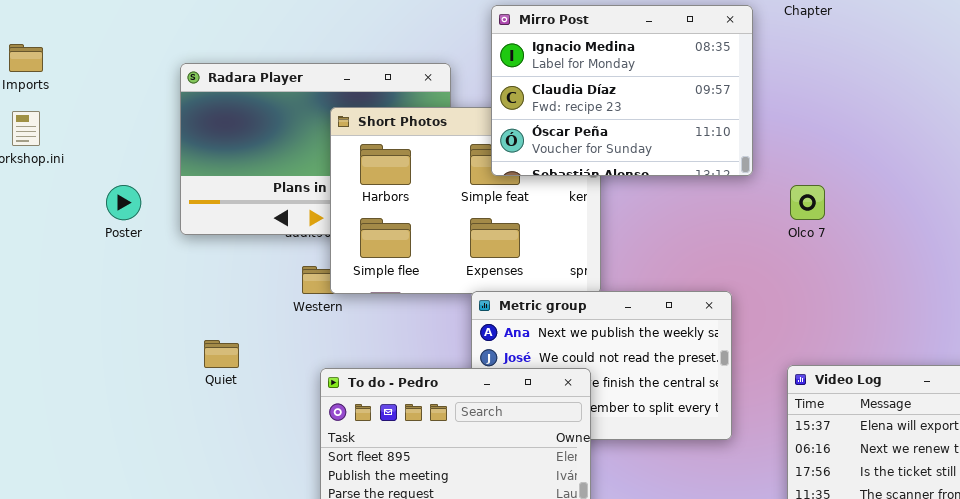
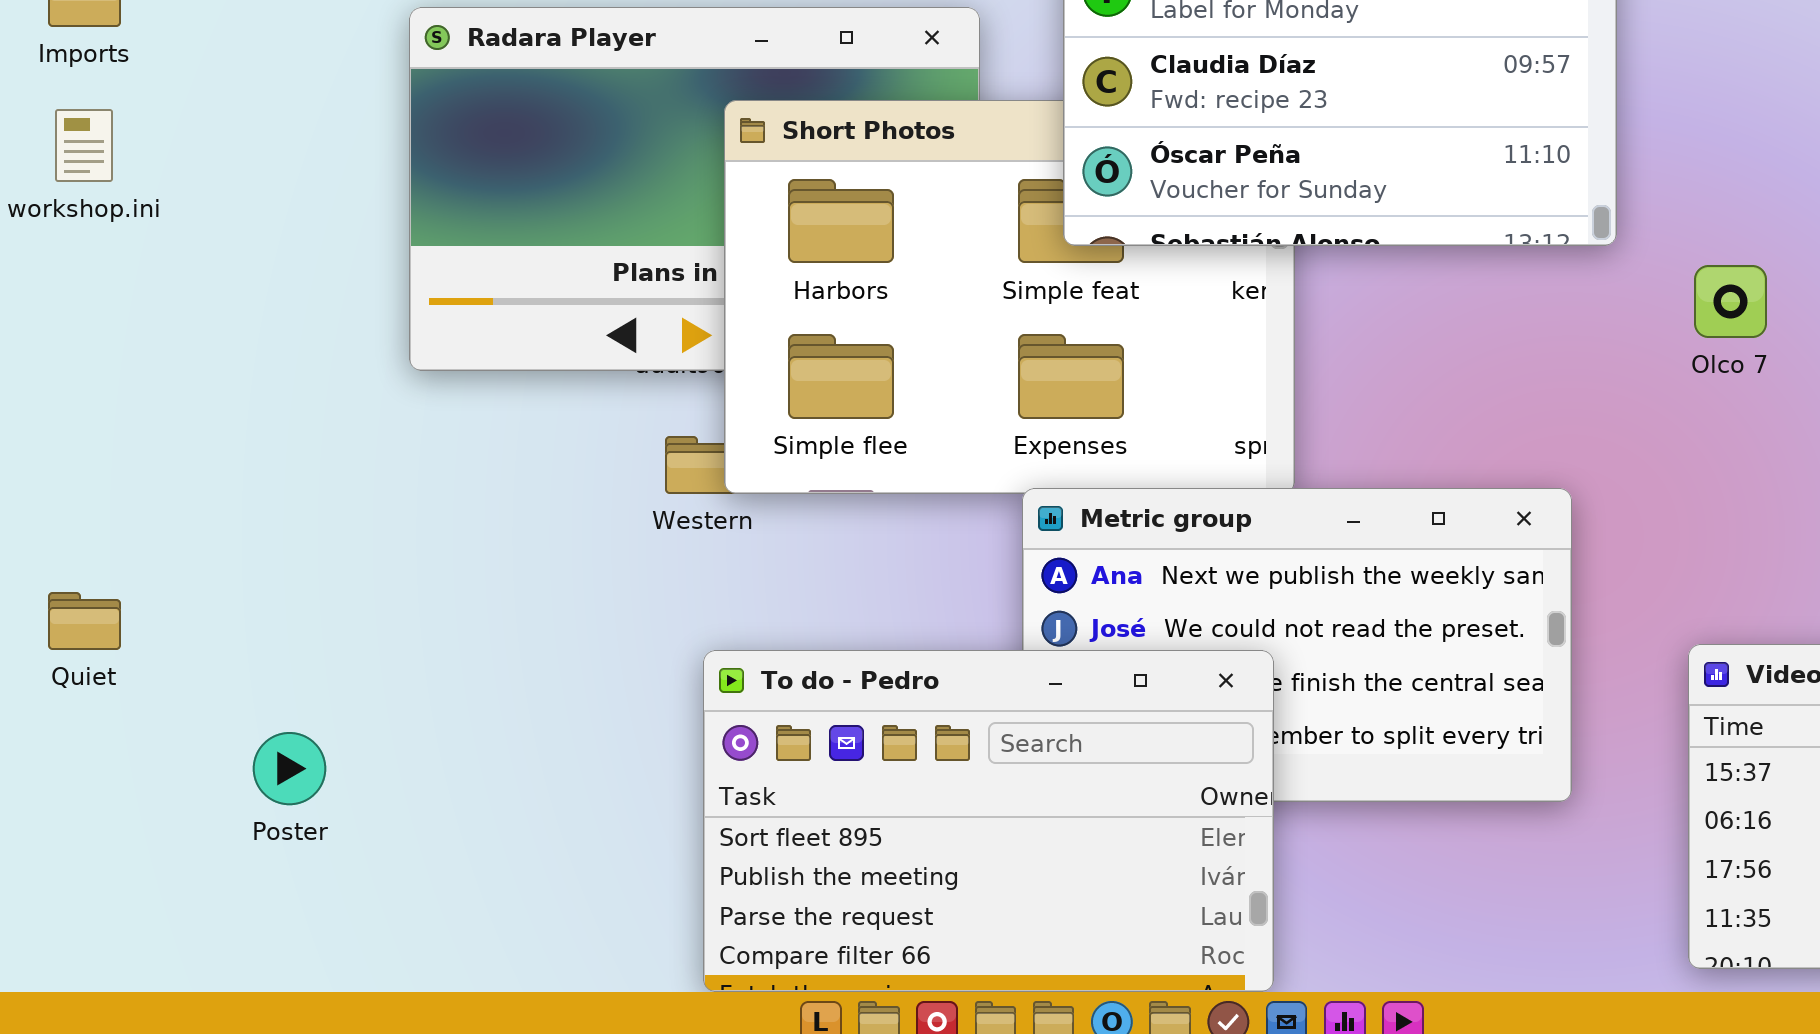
Poster: [106,185,141,220] -> [253,732,326,805], moved
Quiet: [204,340,239,368] -> [48,592,121,650], moved

